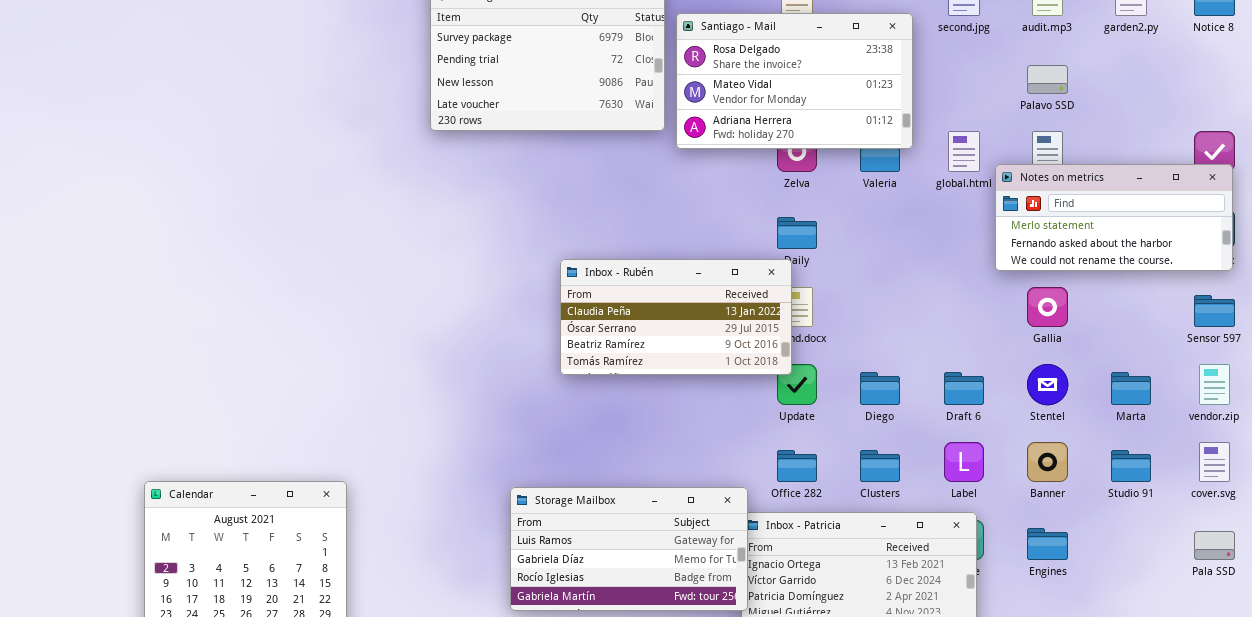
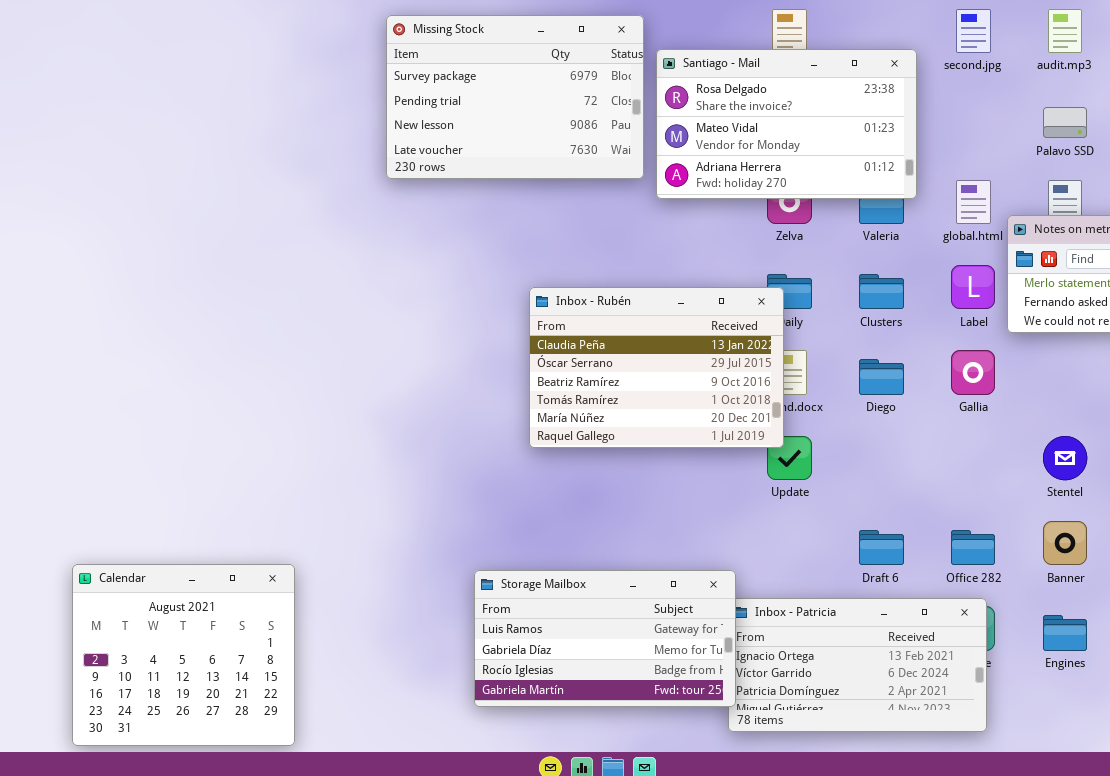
Inbox - Rubén: [560,259,792,375] -> [529,287,784,448], resized
Gallia: [1027,287,1068,327] -> [951,350,995,395], moved
Diego: [860,372,900,405] -> [859,359,904,395], moved
Draft 6: [944,372,984,405] -> [859,530,904,565], moved
Label: [944,442,984,482] -> [951,265,995,309], moved
Office 282: [777,450,817,482] -> [951,530,995,565], moved
Clusters: [860,450,900,482] -> [859,274,904,309], moved

